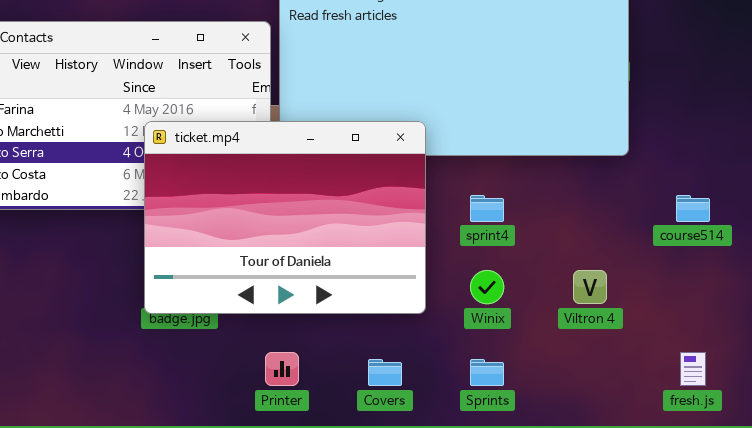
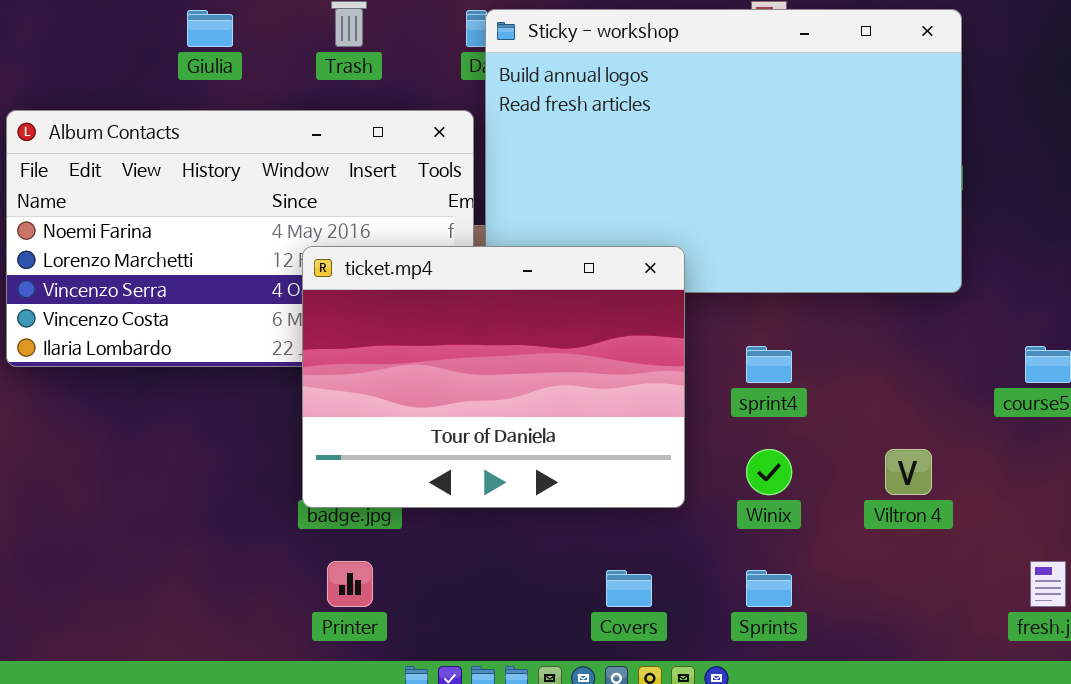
Printer: [265,352,299,386] -> [327,561,373,607], moved

